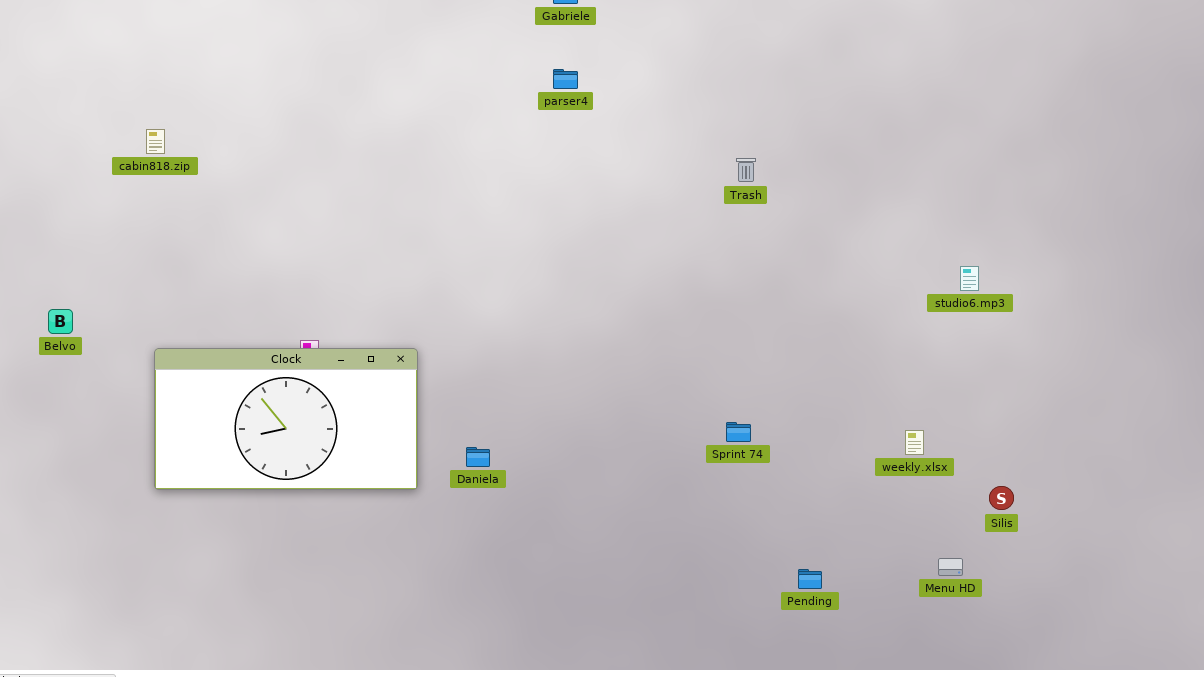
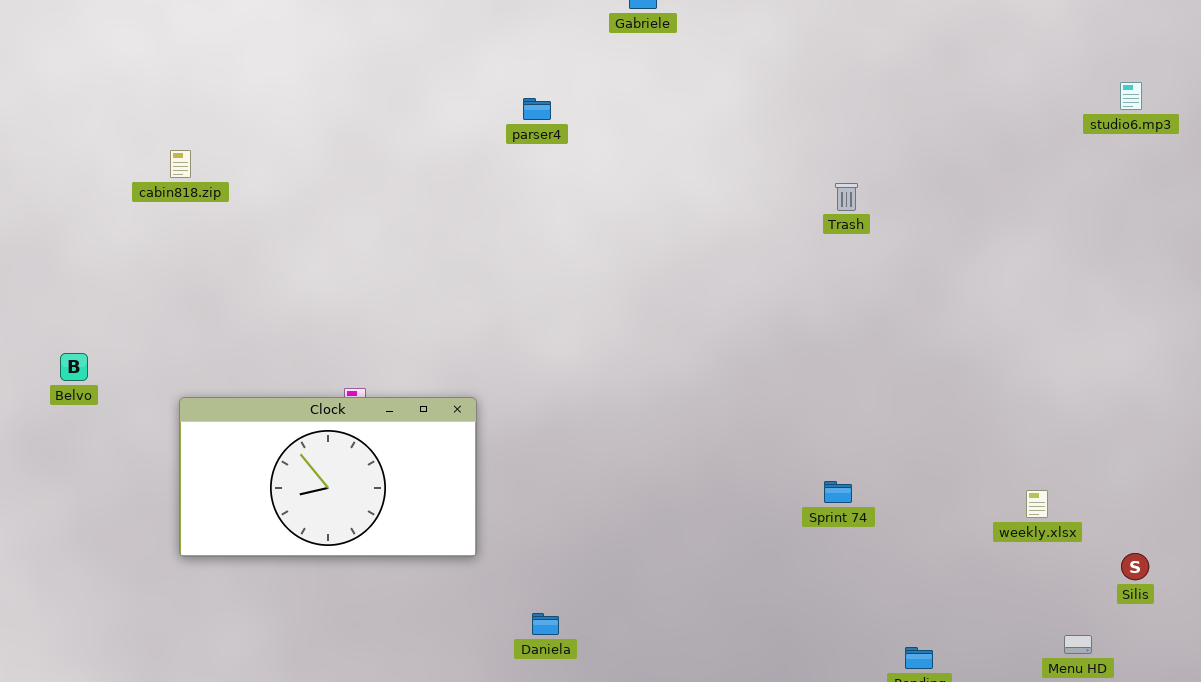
parser4: [553,69,578,89] -> [523,98,551,120], moved
studio6.mp3: [960,266,979,291] -> [1120,82,1142,110], moved
Daniela: [466,447,490,467] -> [532,613,559,635], moved

